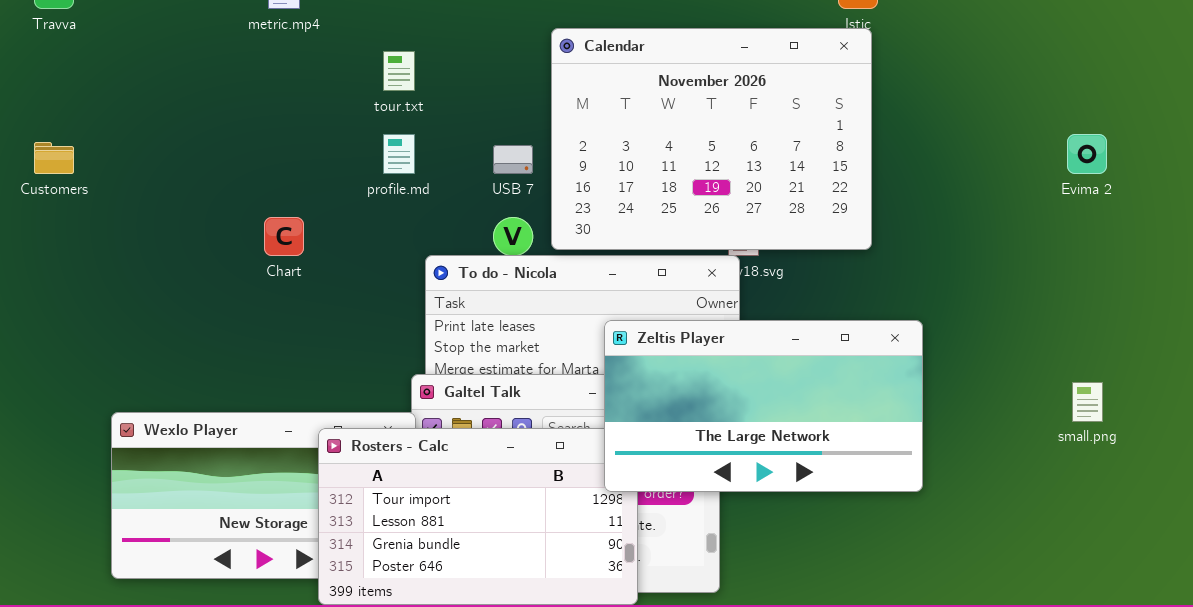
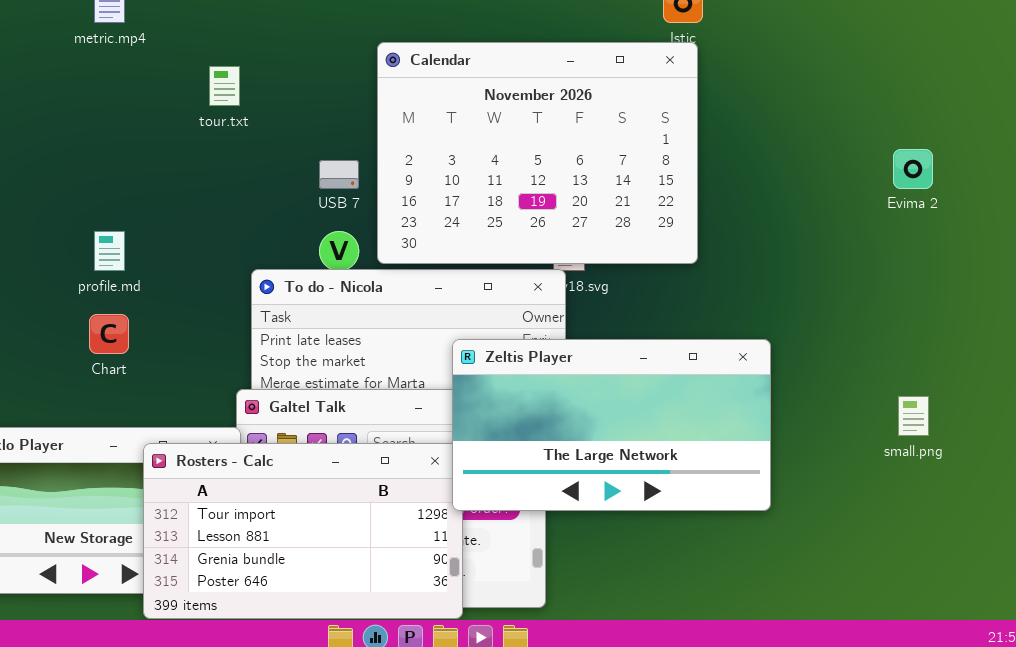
profile.md: [383,134,415,174] -> [94,231,125,271], moved
Chart: [264,217,304,256] -> [89,314,129,354], moved
Zeltis Player: [604,320,923,492] -> [452,339,771,511], moved

